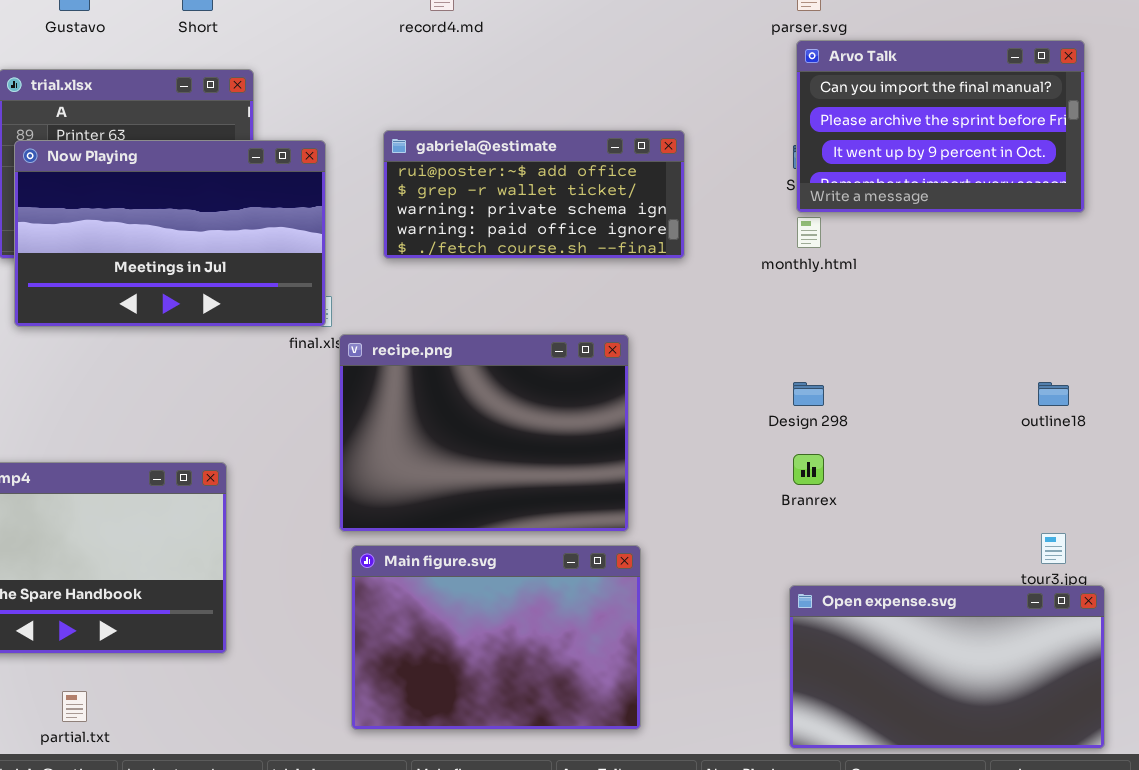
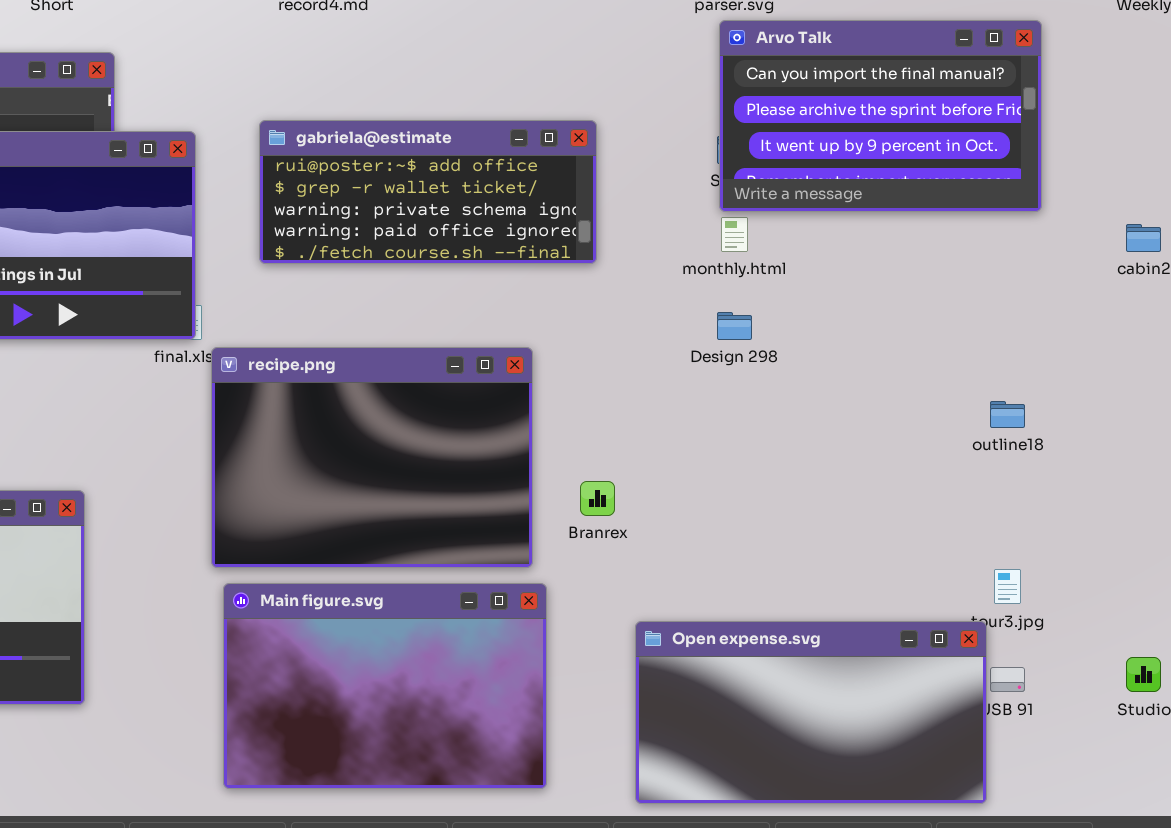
Design 298: [793,382,824,406] -> [717,312,752,340], moved
Branrex: [793,454,824,485] -> [580,481,615,516], moved
Open expense.svg: [789,585,1105,749] -> [635,621,987,804], moved

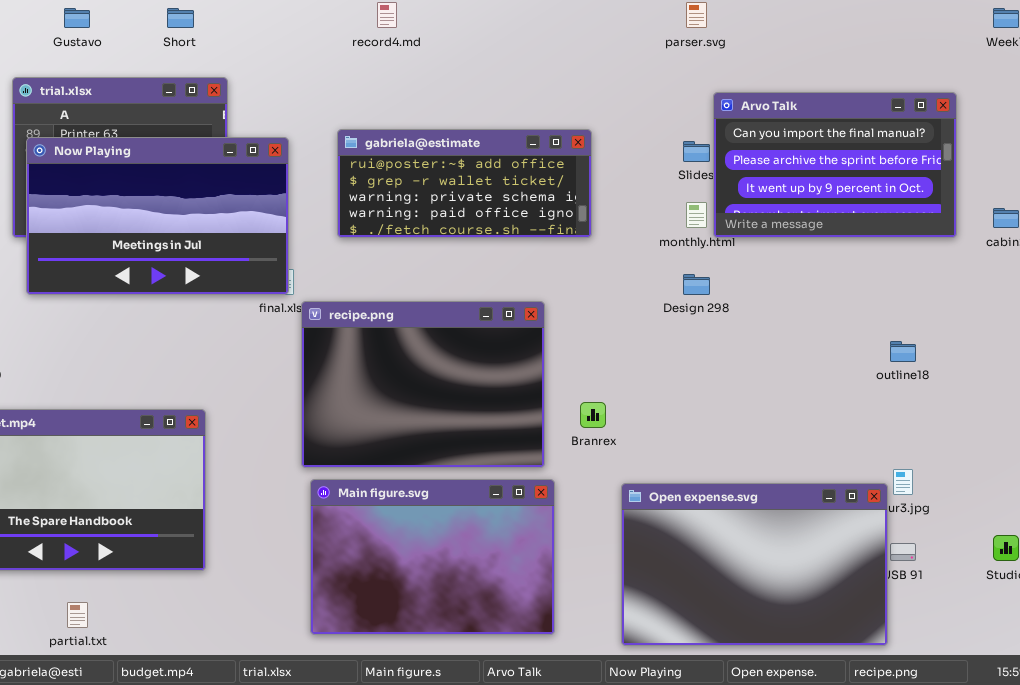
Arvo Talk: [719,20,1042,212] -> [713,92,957,238], moved
Open expense.svg: [635,621,987,804] -> [621,483,888,646], resized

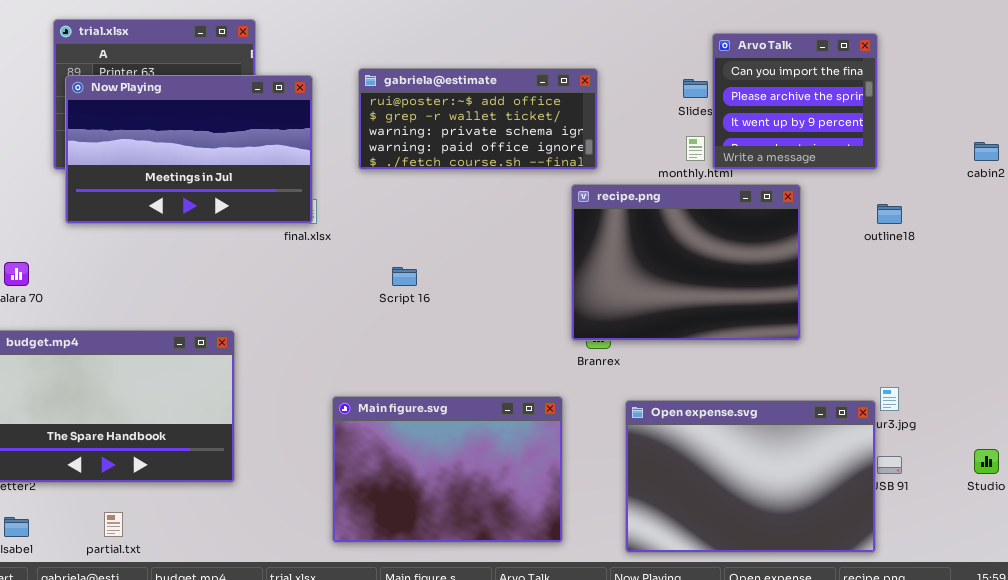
Arvo Talk: [713,92,957,238] -> [712,33,878,170], resized
recipe.png: [301,301,545,468] -> [571,184,801,341], moved
outline18: [890,341,916,362] -> [877,204,902,224], moved

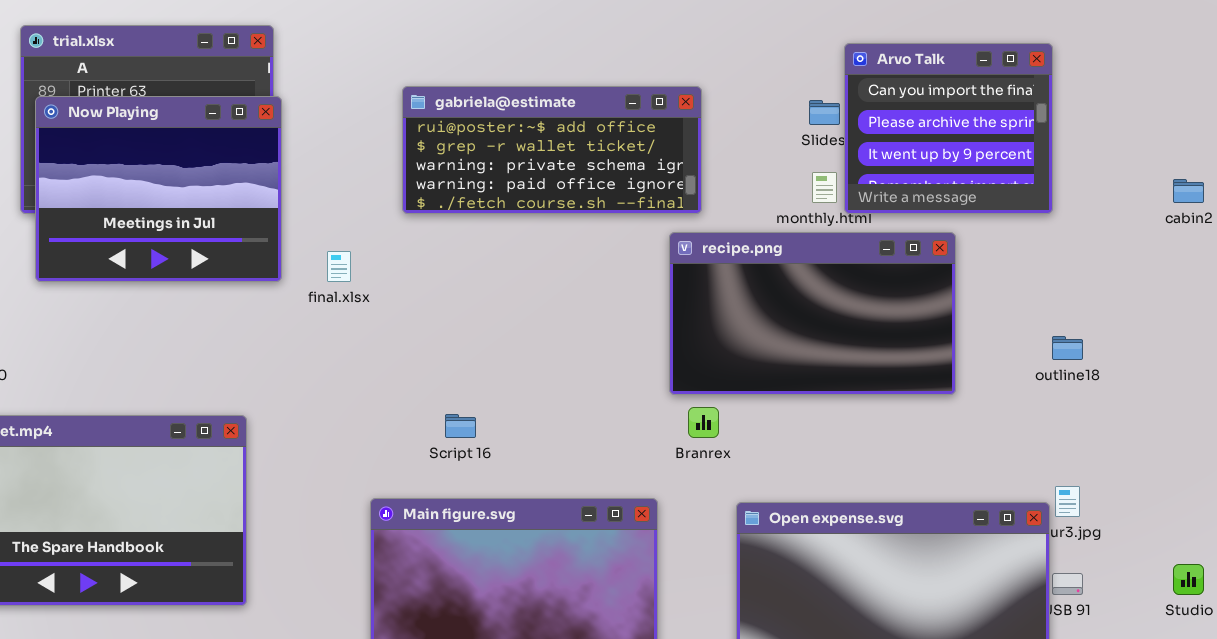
Now Playing: [65,75,313,224] -> [35,96,282,282], resized
recipe.png: [571,184,801,341] -> [669,232,956,395], resized
outline18: [877,204,902,224] -> [1052,336,1083,360], moved
Script 16: [392,267,417,286] -> [445,414,476,438], moved

